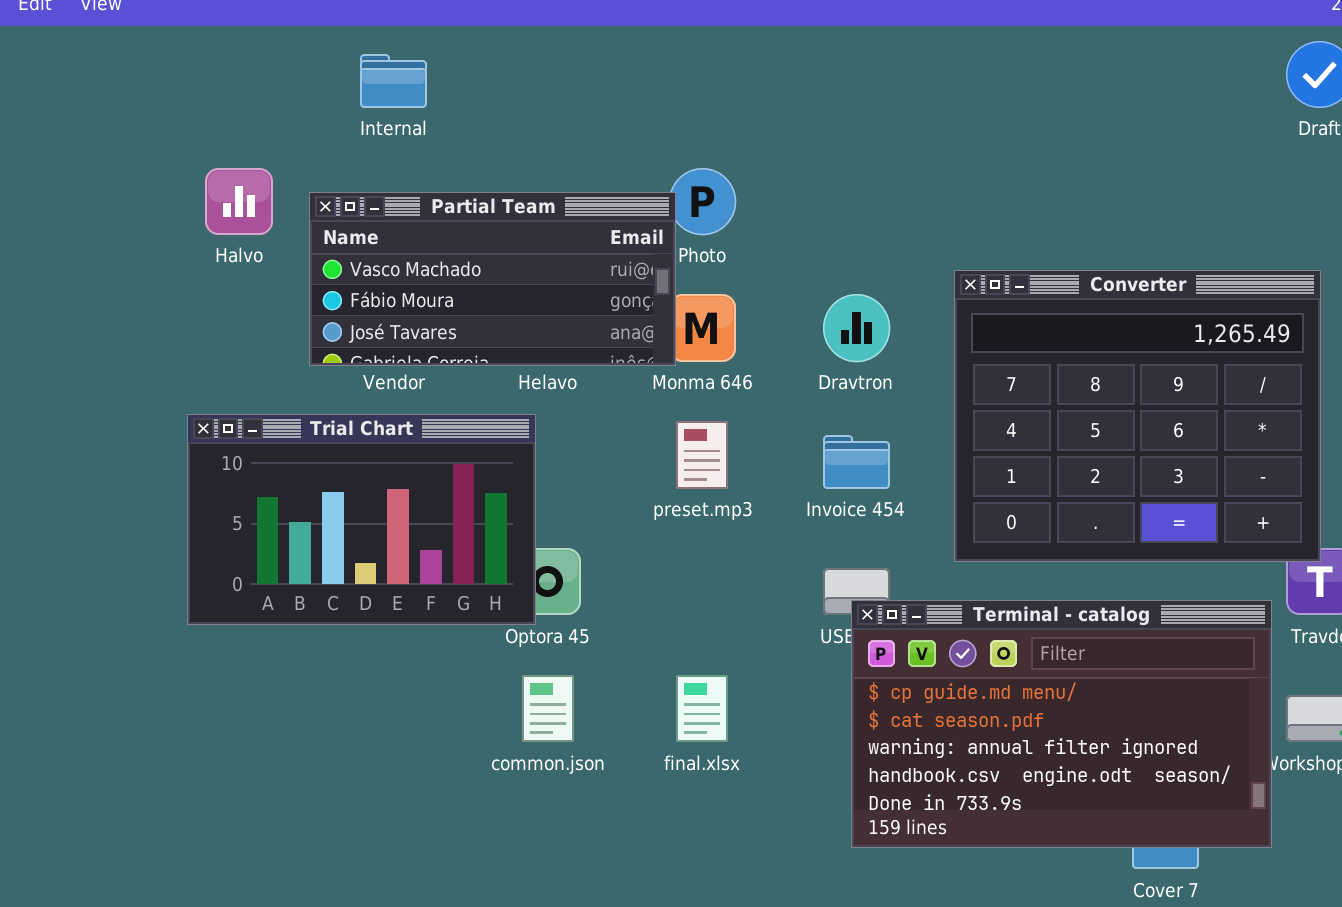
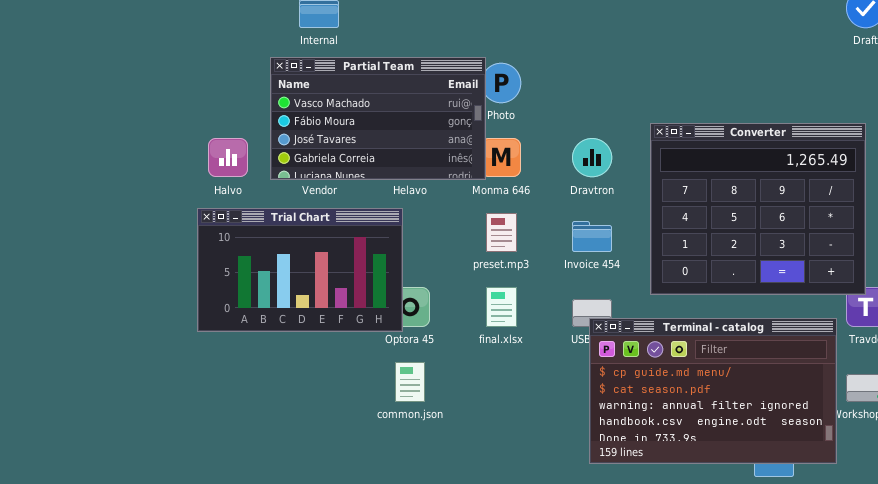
Halvo: [205,168,273,235] -> [208,138,248,177], moved
Partial Team: [309,192,676,366] -> [270,57,486,180], resized
final.xlsx: [676,675,728,742] -> [486,287,517,327], moved

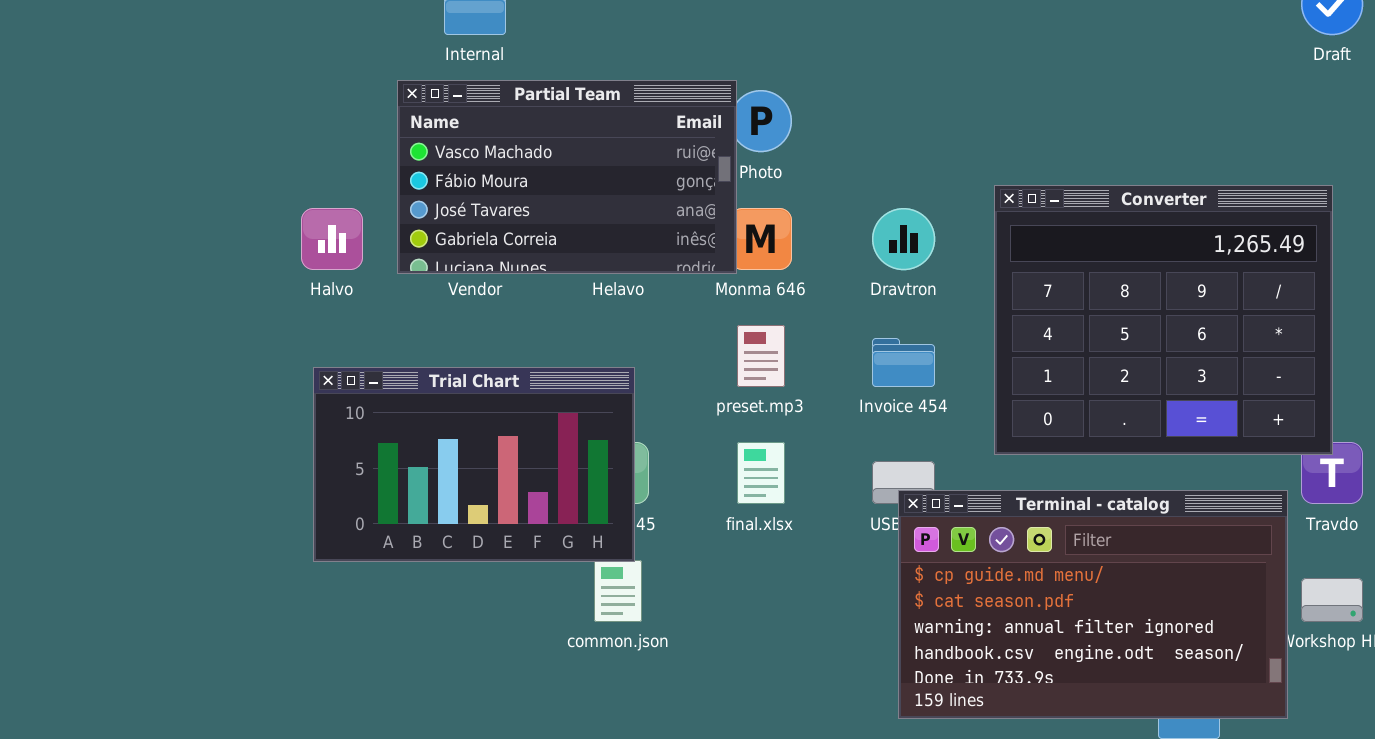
Trial Chart: [197,208,403,332] -> [313,367,635,562], moved

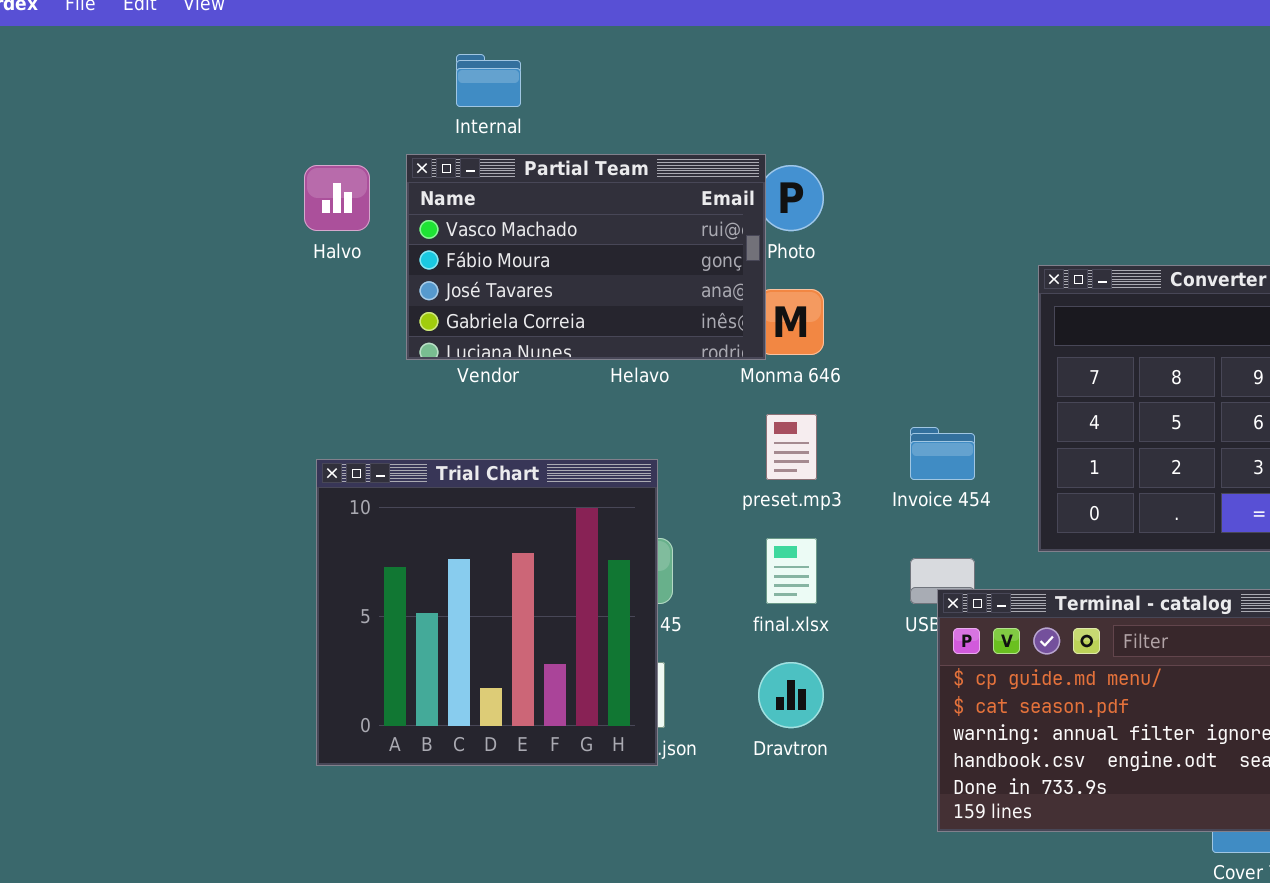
Halvo: [301,208,363,270] -> [304,165,370,231], moved
Dravtron: [872,208,935,270] -> [758,662,824,728], moved
Trial Chart: [313,367,635,562] -> [316,459,658,766], resized

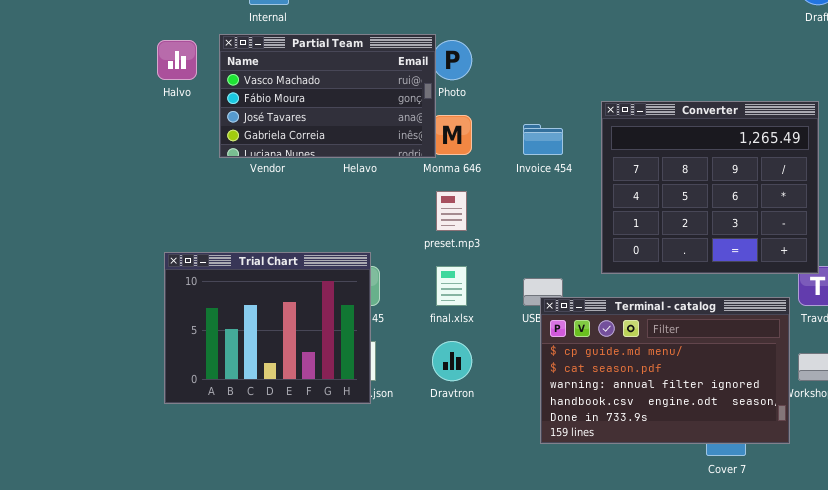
Invoice 454: [910,427,975,480] -> [523,124,563,155], moved
Trial Chart: [316,459,658,766] -> [164,252,371,404], resized

